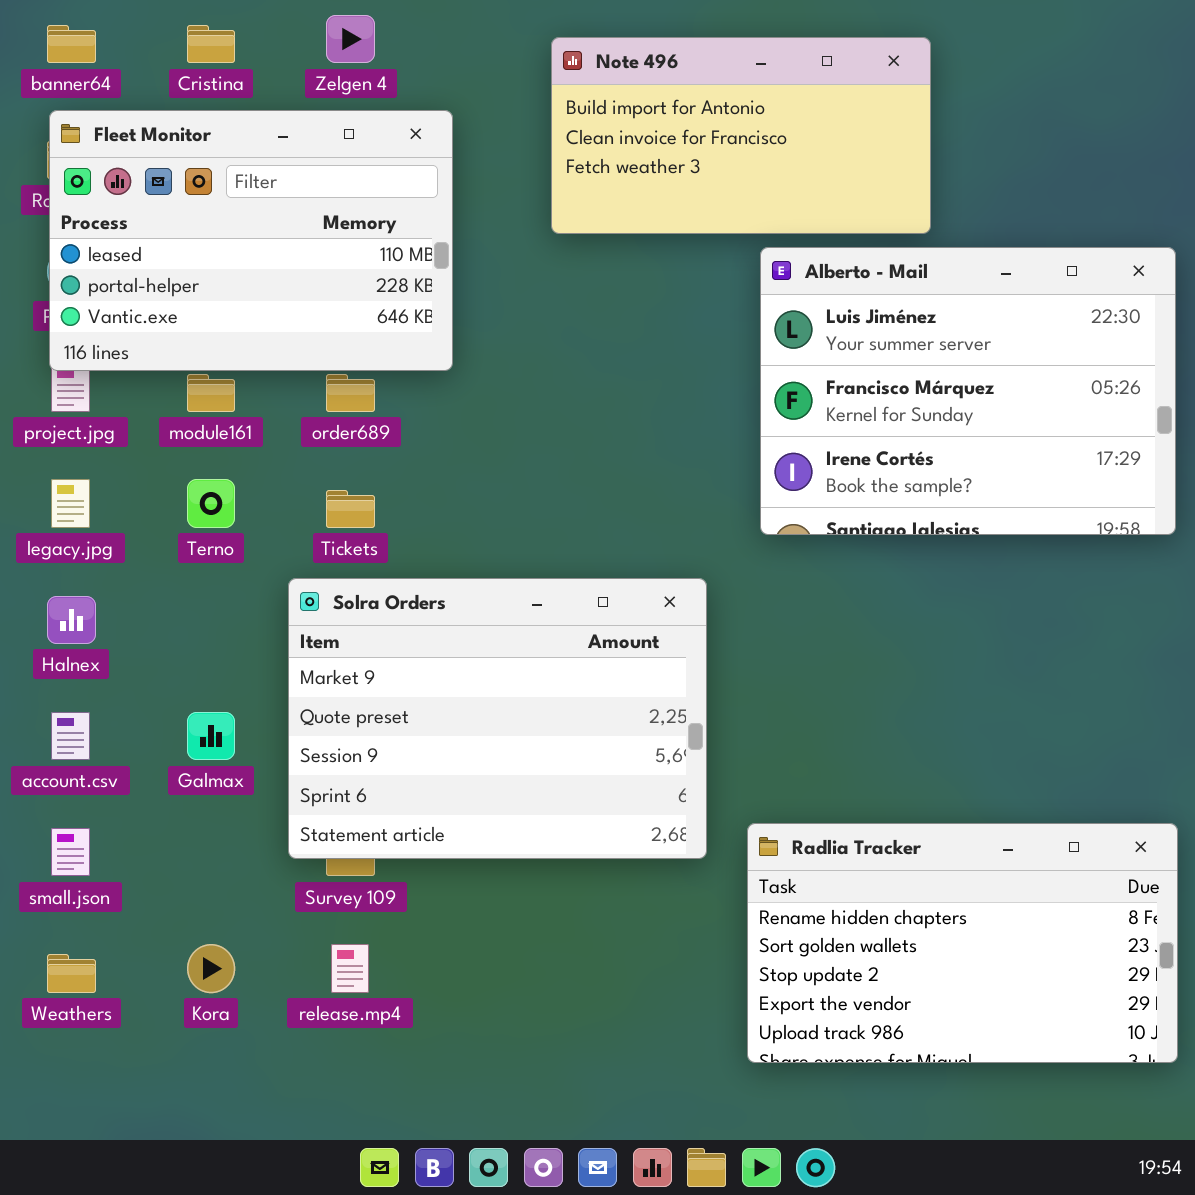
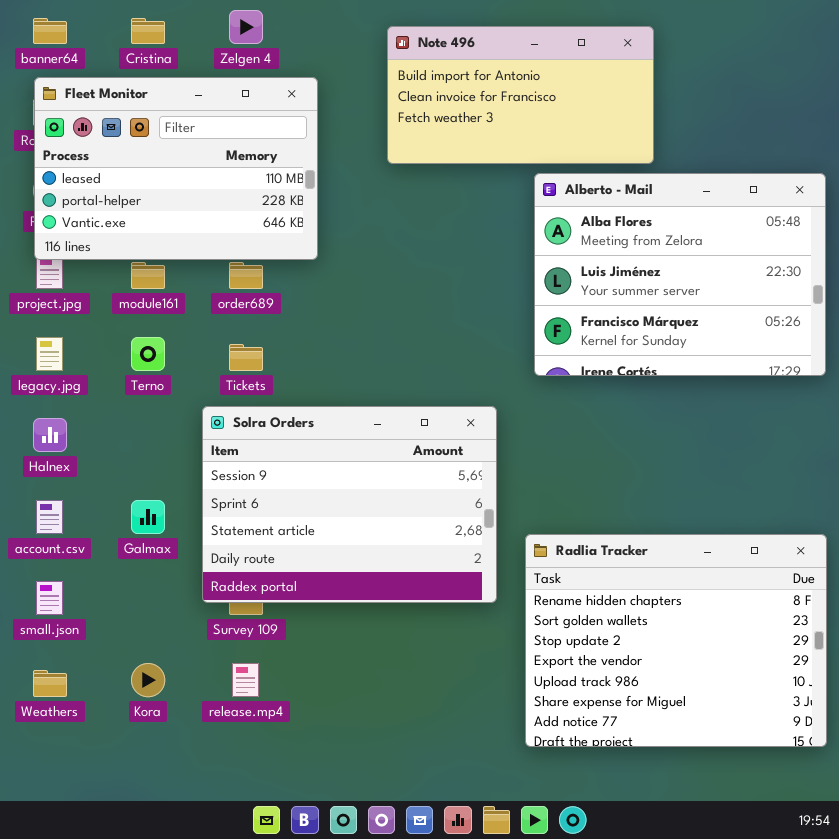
Alberto - Mail: [760,247,1176,535] -> [534,173,826,376], scrolled up 1 row
Solra Orders: [288,578,707,859] -> [202,406,497,603], scrolled down 2 rows
Radlia Tracker: [747,823,1178,1063] -> [525,534,827,747], resized

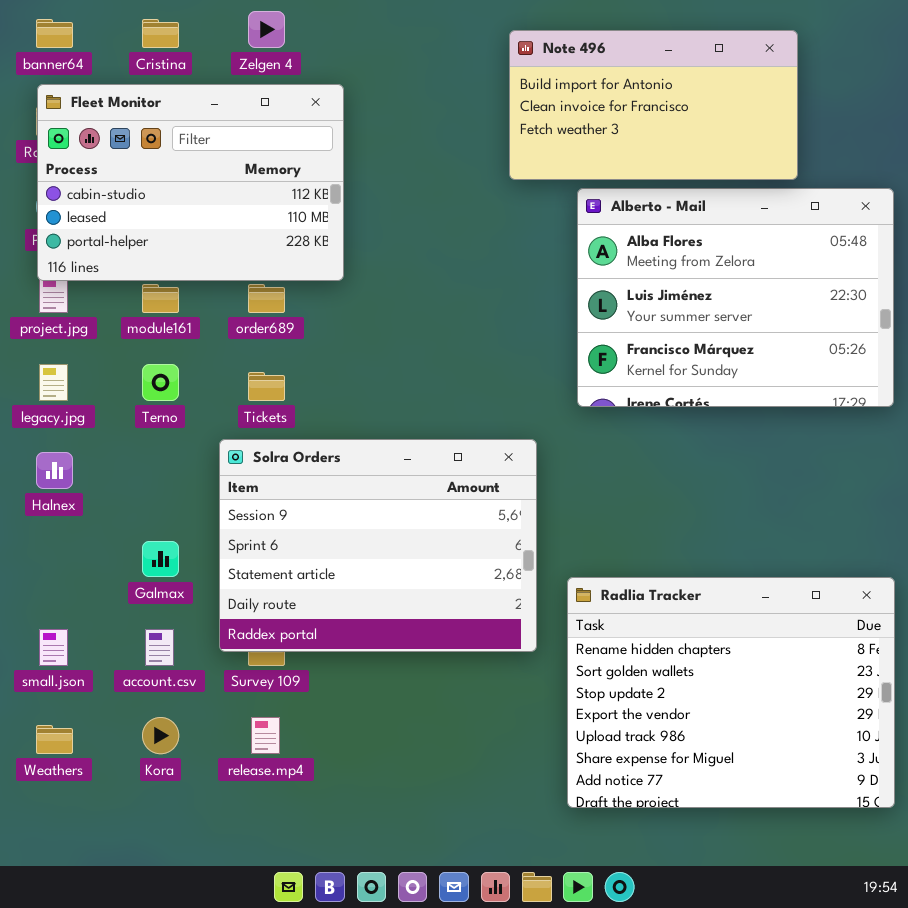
Note 496: [387,26,654,164] -> [509,30,798,180], moved
Fleet Monitor: [34,77,318,260] -> [37,84,344,281], scrolled up 1 row
account.csv: [36,500,63,534] -> [145,629,174,666], moved

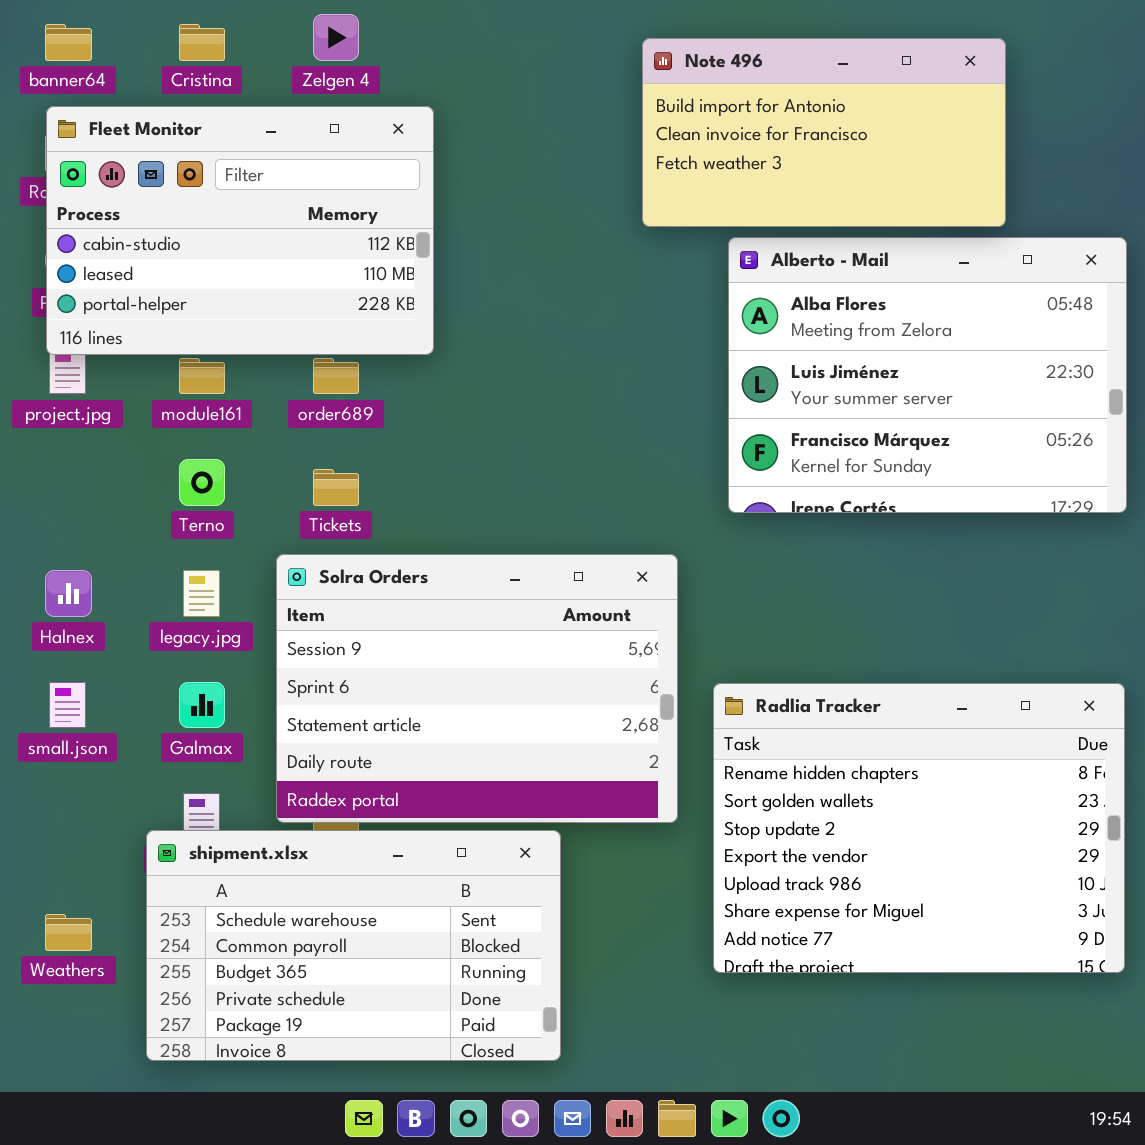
legacy.jpg: [39,364,68,401] -> [183,570,220,617], moved
Radlia Tracker: [567,577,895,808] -> [713,683,1125,973], moved
small.json: [39,629,68,666] -> [49,682,86,728], moved
shipment.xlsx: none -> [146,830,561,1061], opened

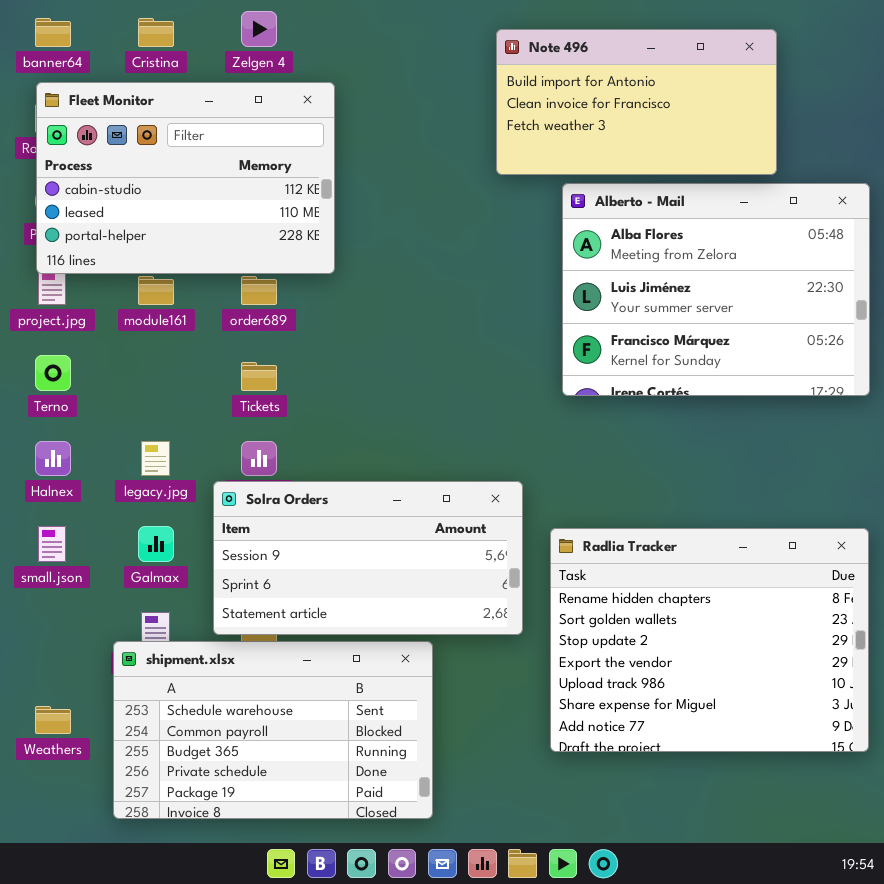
Terno: [179,459,225,506] -> [35,355,71,391], moved
Solra Orders: [276,554,678,823] -> [213,481,523,635], resized

